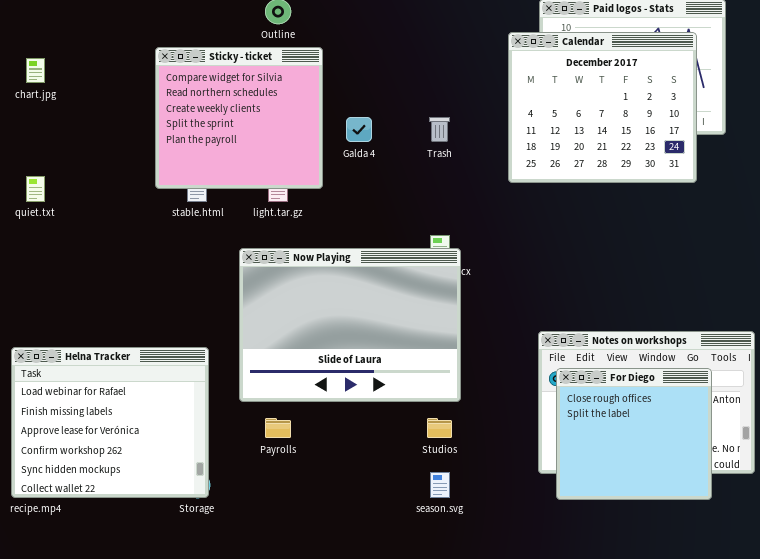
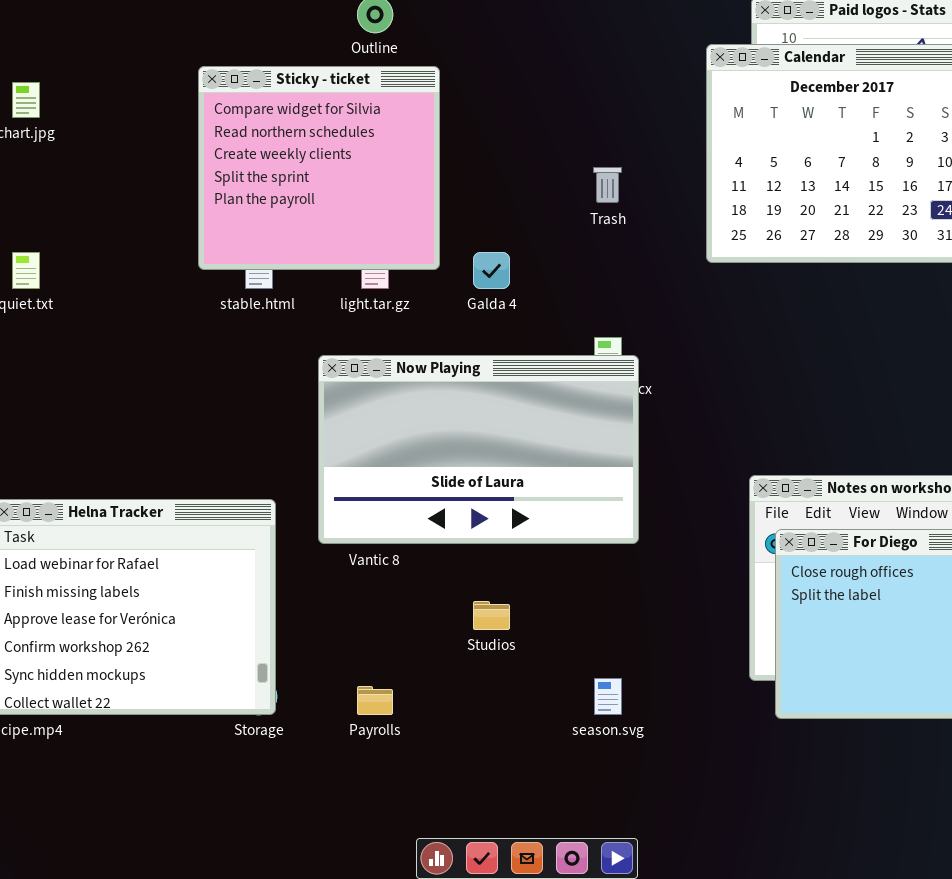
Galda 4: [346,117,372,142] -> [473,252,510,289], moved
Now Playing: [239,248,461,402] -> [318,355,639,544], resized
Payrolls: [265,418,291,438] -> [357,686,393,715], moved
Studios: [427,418,452,438] -> [473,601,510,630], moved

